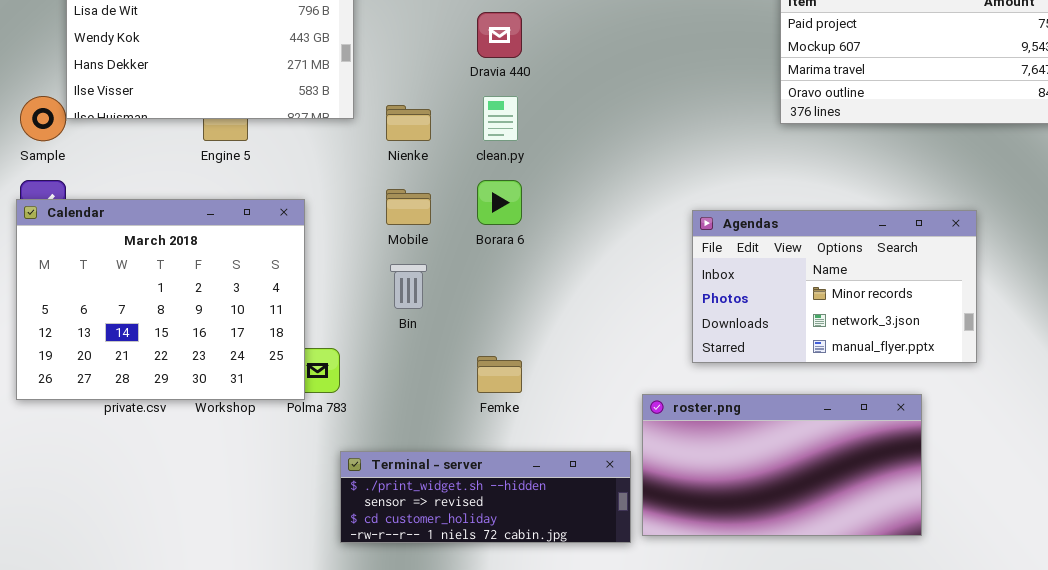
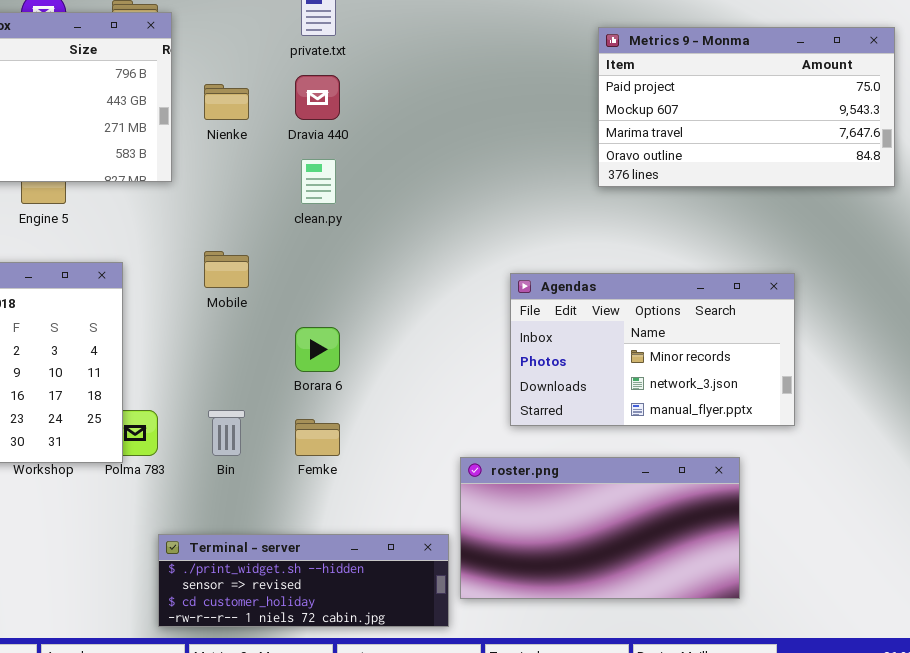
Nienke: [386,105,431,141] -> [204,84,249,120], moved
Borara 6: [477,180,522,225] -> [295,327,340,372], moved
Bin: [390,264,427,309] -> [208,410,245,456], moved
Terminal - server: [340,451,631,543] -> [158,534,449,627], moved

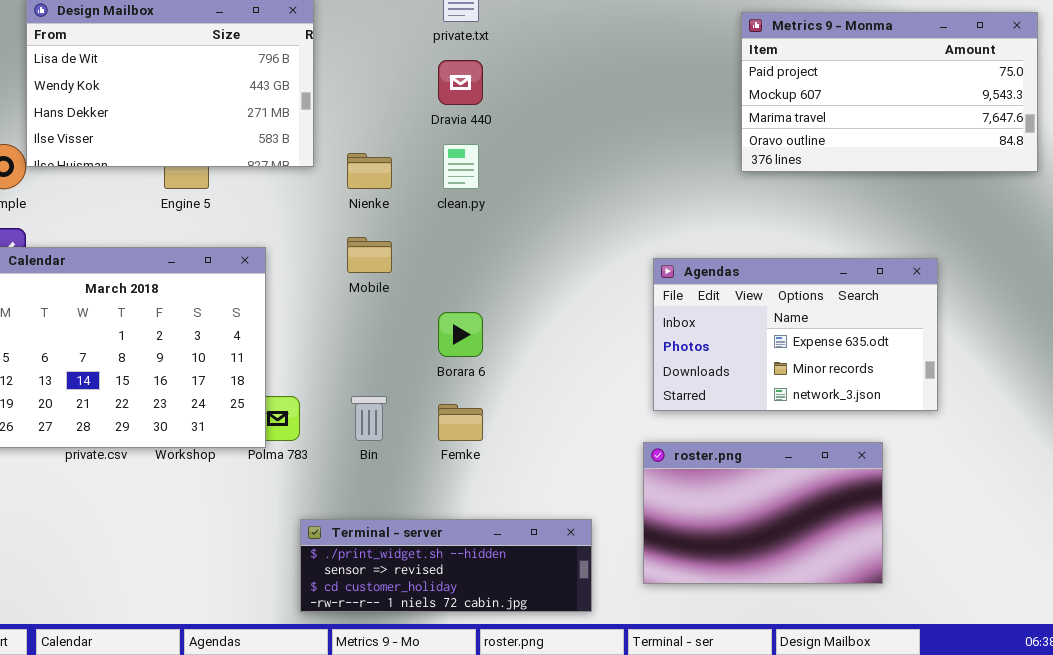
Nienke: [204,84,249,120] -> [347,153,392,189], moved
Agendas: [510,273,795,426] -> [653,258,938,411], scrolled up 1 row
roster.png: [460,457,740,599] -> [643,442,883,584], resized

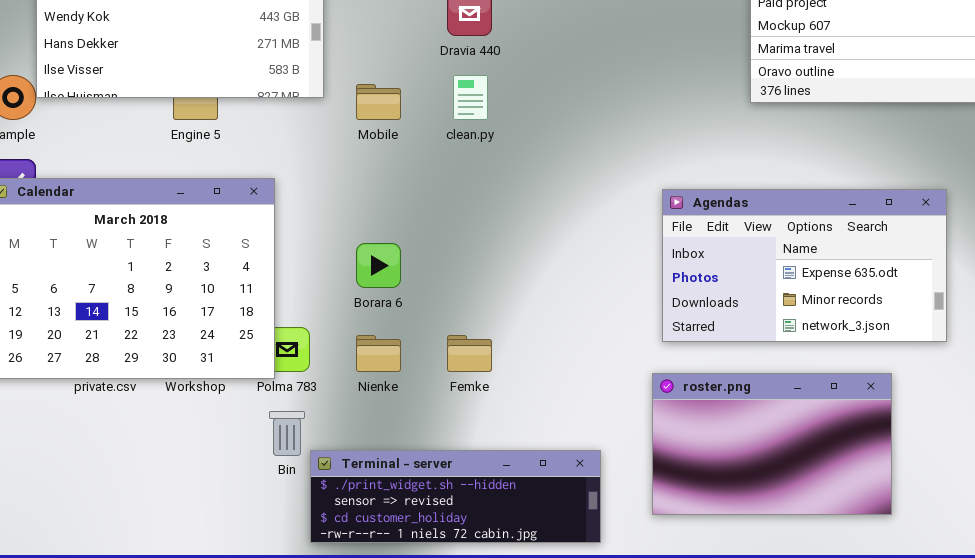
Nienke: [347,153,392,189] -> [356,335,401,372], moved
Mobile: [347,237,392,273] -> [356,84,401,120], moved
Borara 6: [438,312,483,357] -> [356,243,401,288], moved
Bin: [351,396,387,441] -> [269,411,305,456], moved

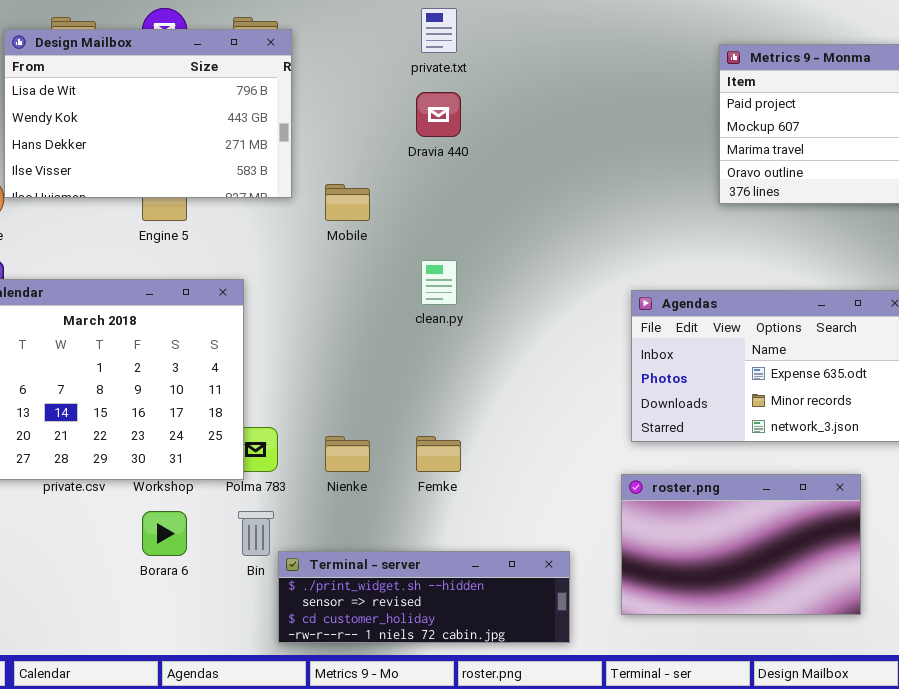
clean.py: [453,75,488,120] -> [421,260,457,305], moved
Borara 6: [356,243,401,288] -> [142,511,187,556], moved

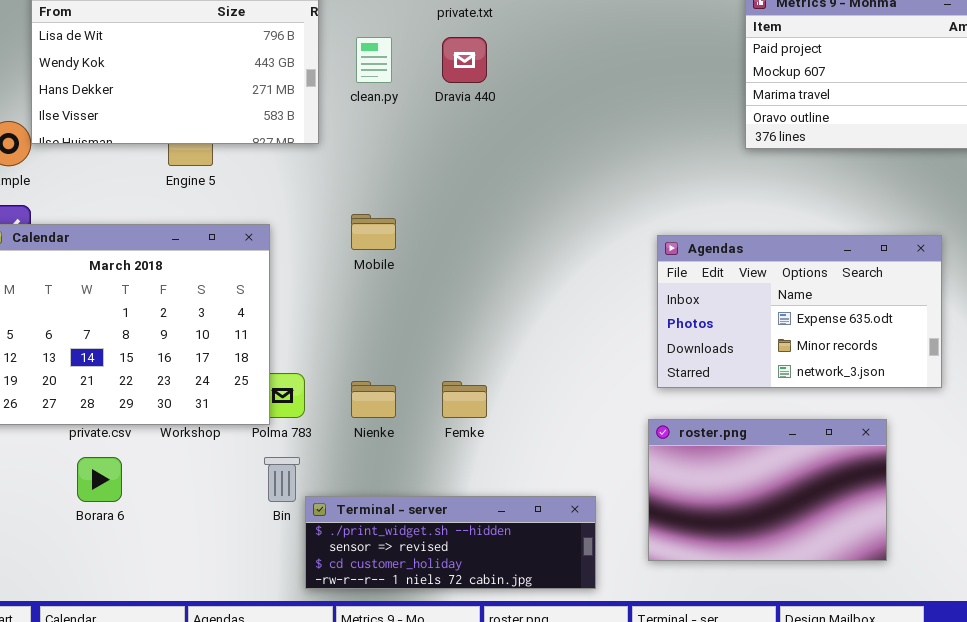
Mobile: [325,184,370,221] -> [351,214,396,250], moved
clean.py: [421,260,457,305] -> [356,37,392,83], moved
Borara 6: [142,511,187,556] -> [77,457,122,502], moved

